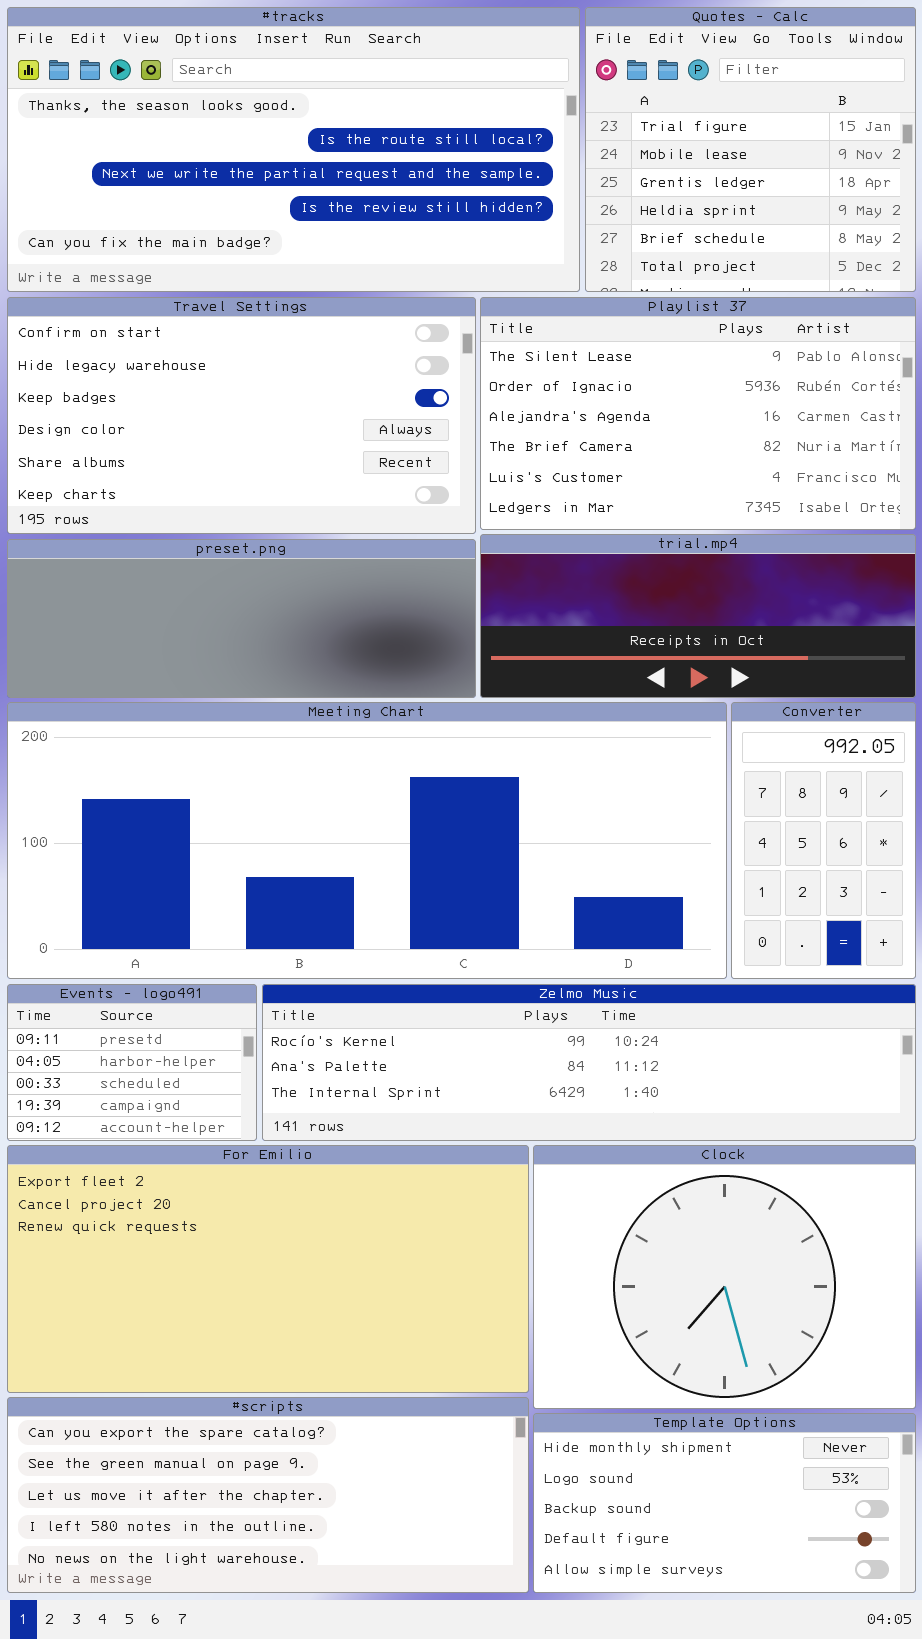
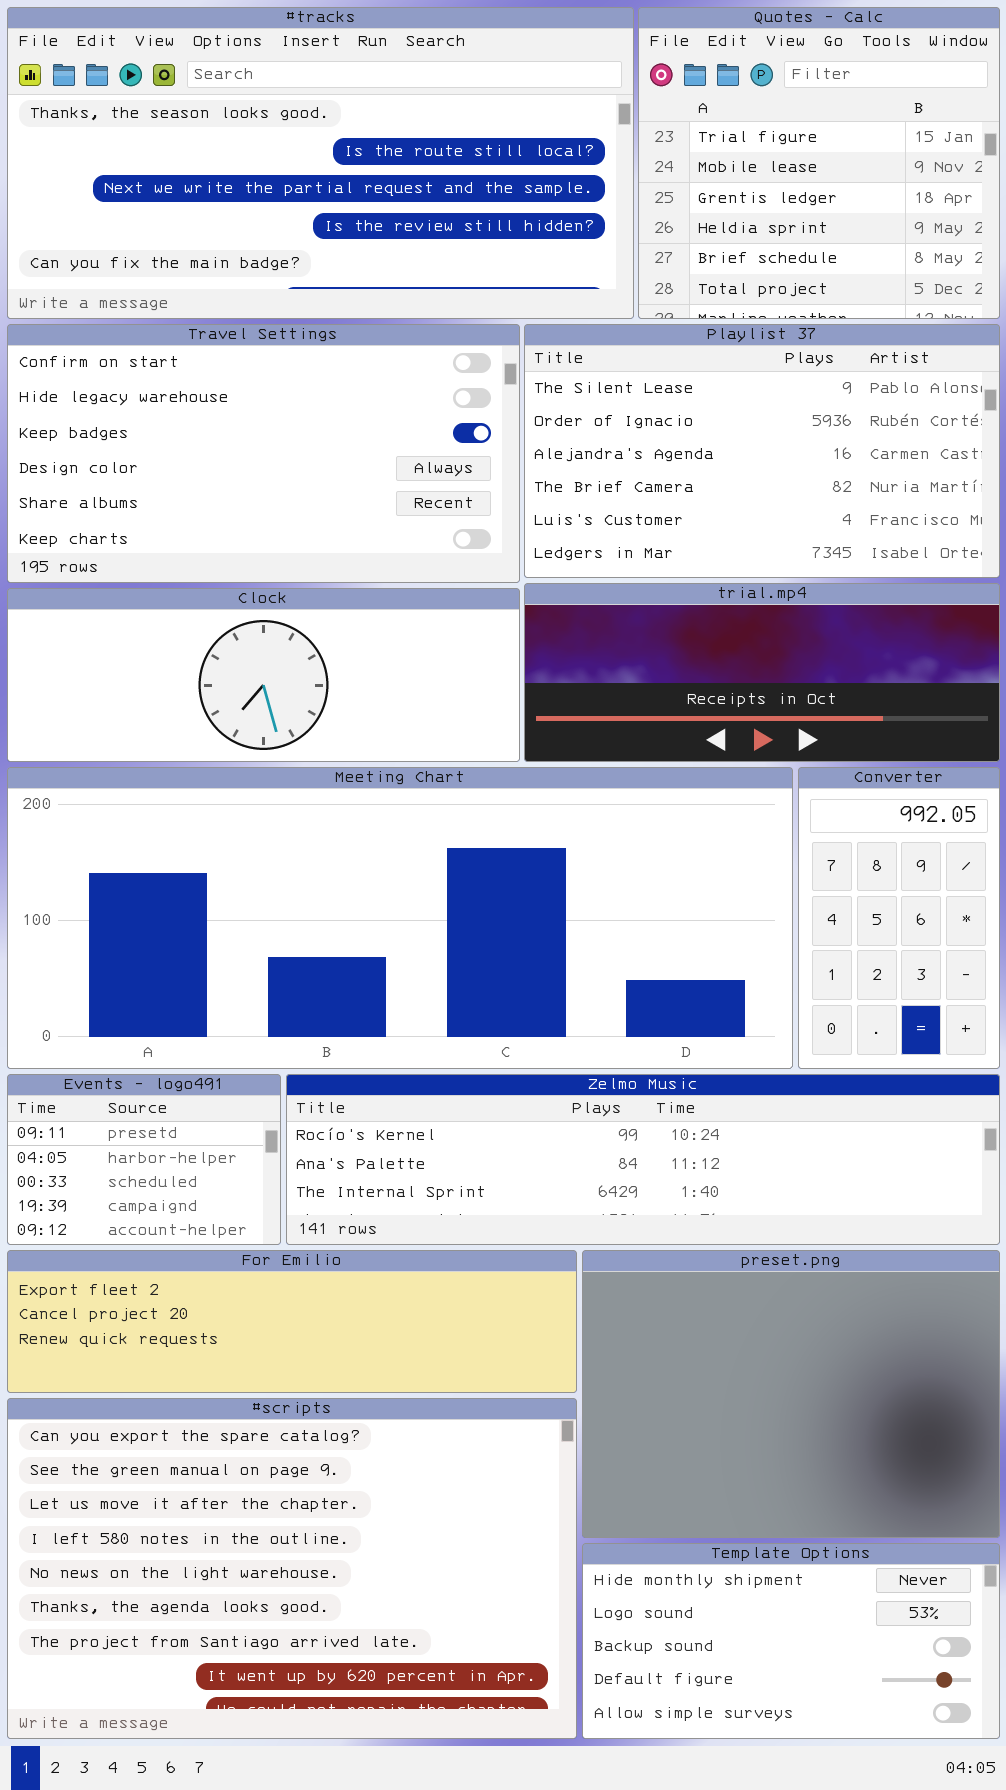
preset.png: [7,539,476,698] -> [582,1250,1000,1538], moved, resized
For Emilio: [7,1145,529,1393] -> [7,1250,577,1393], resized
Clock: [533,1145,916,1409] -> [7,588,520,762], moved, resized
#scripts: [7,1397,529,1593] -> [7,1398,577,1739], resized

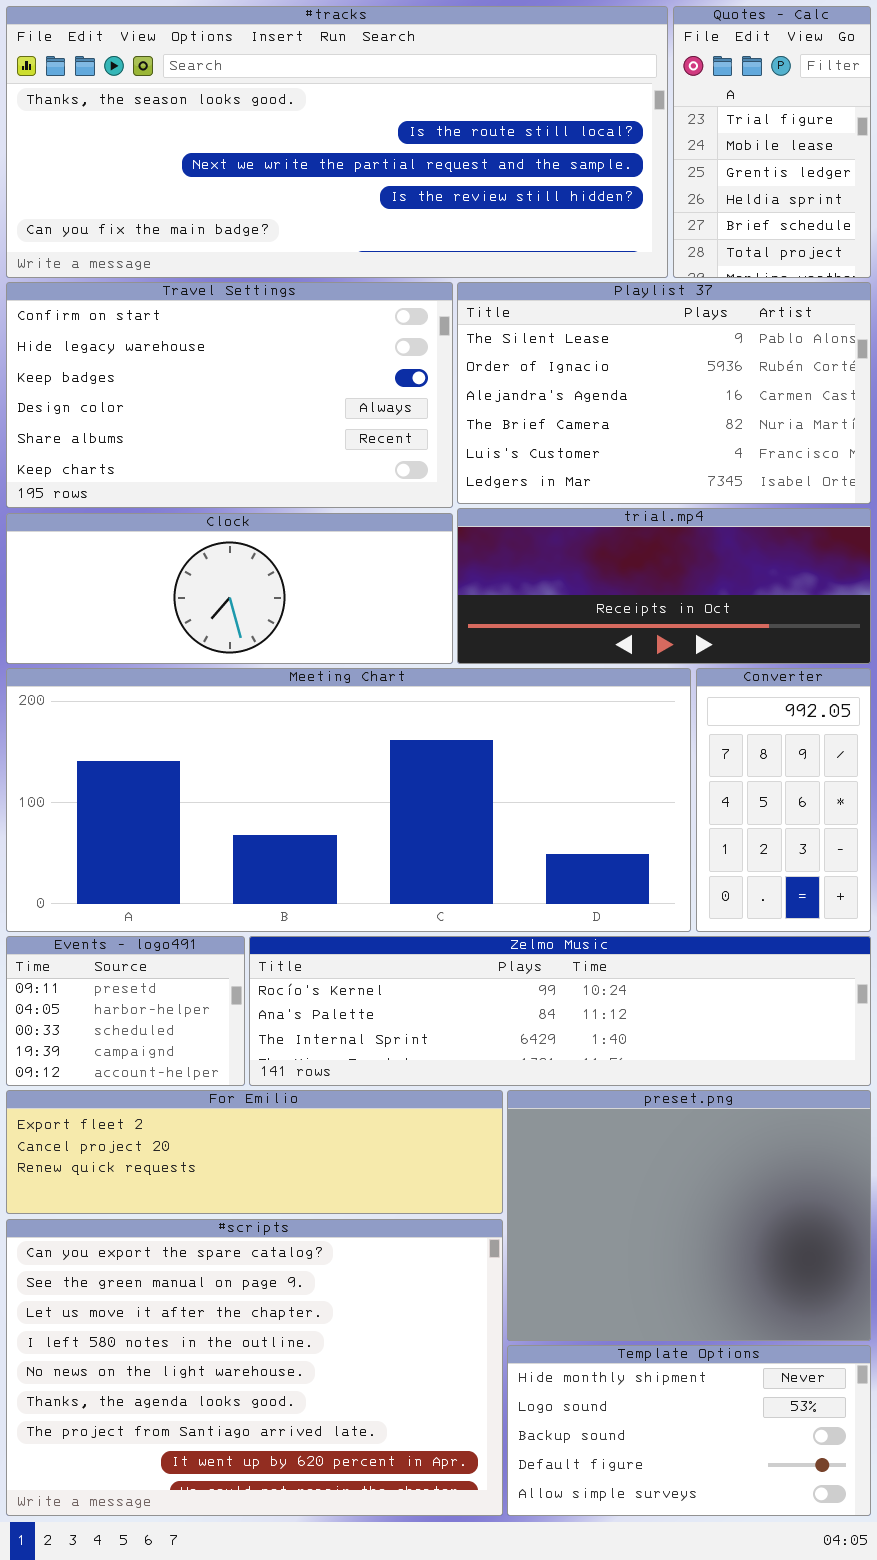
#tracks: [7,7,634,319] -> [6,6,668,278], resized
Quotes - Calc: [638,7,1000,319] -> [673,6,871,278], resized

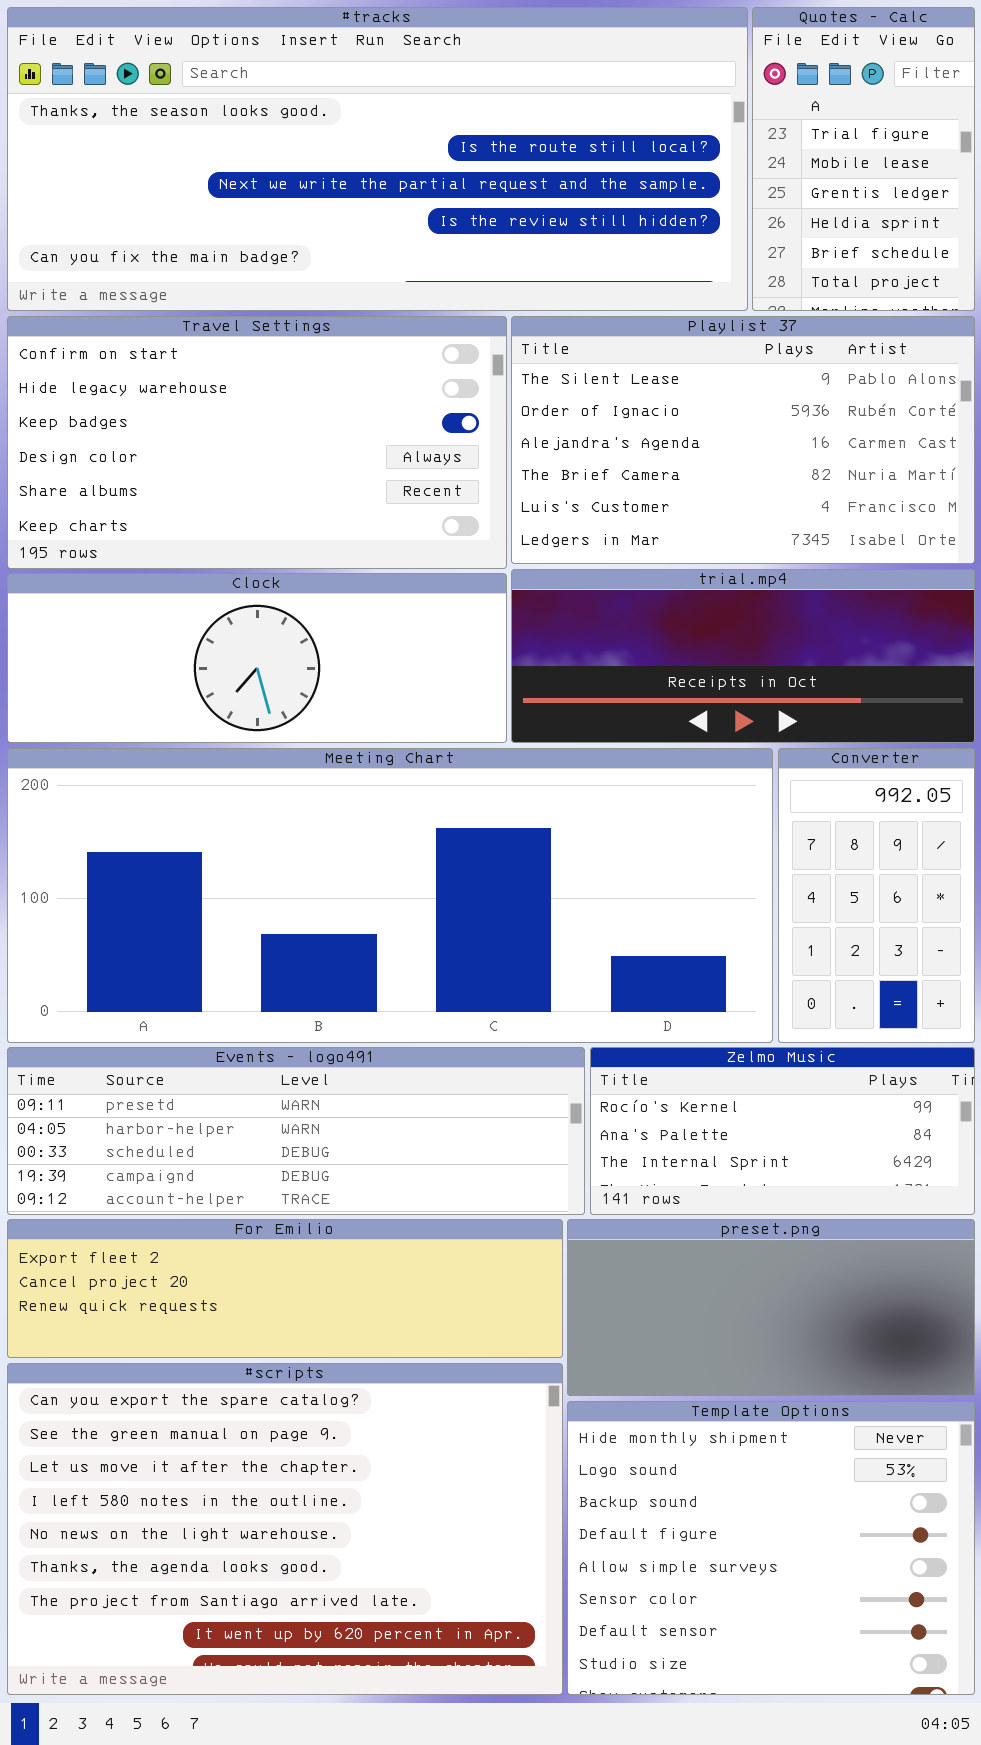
Events - logo491: [6,936,245,1086] -> [7,1047,585,1215], resized
Zelmo Music: [249,936,871,1086] -> [590,1047,975,1215], resized
preset.png: [507,1090,871,1341] -> [567,1219,975,1396], resized
Template Options: [507,1345,871,1516] -> [567,1401,975,1695], resized

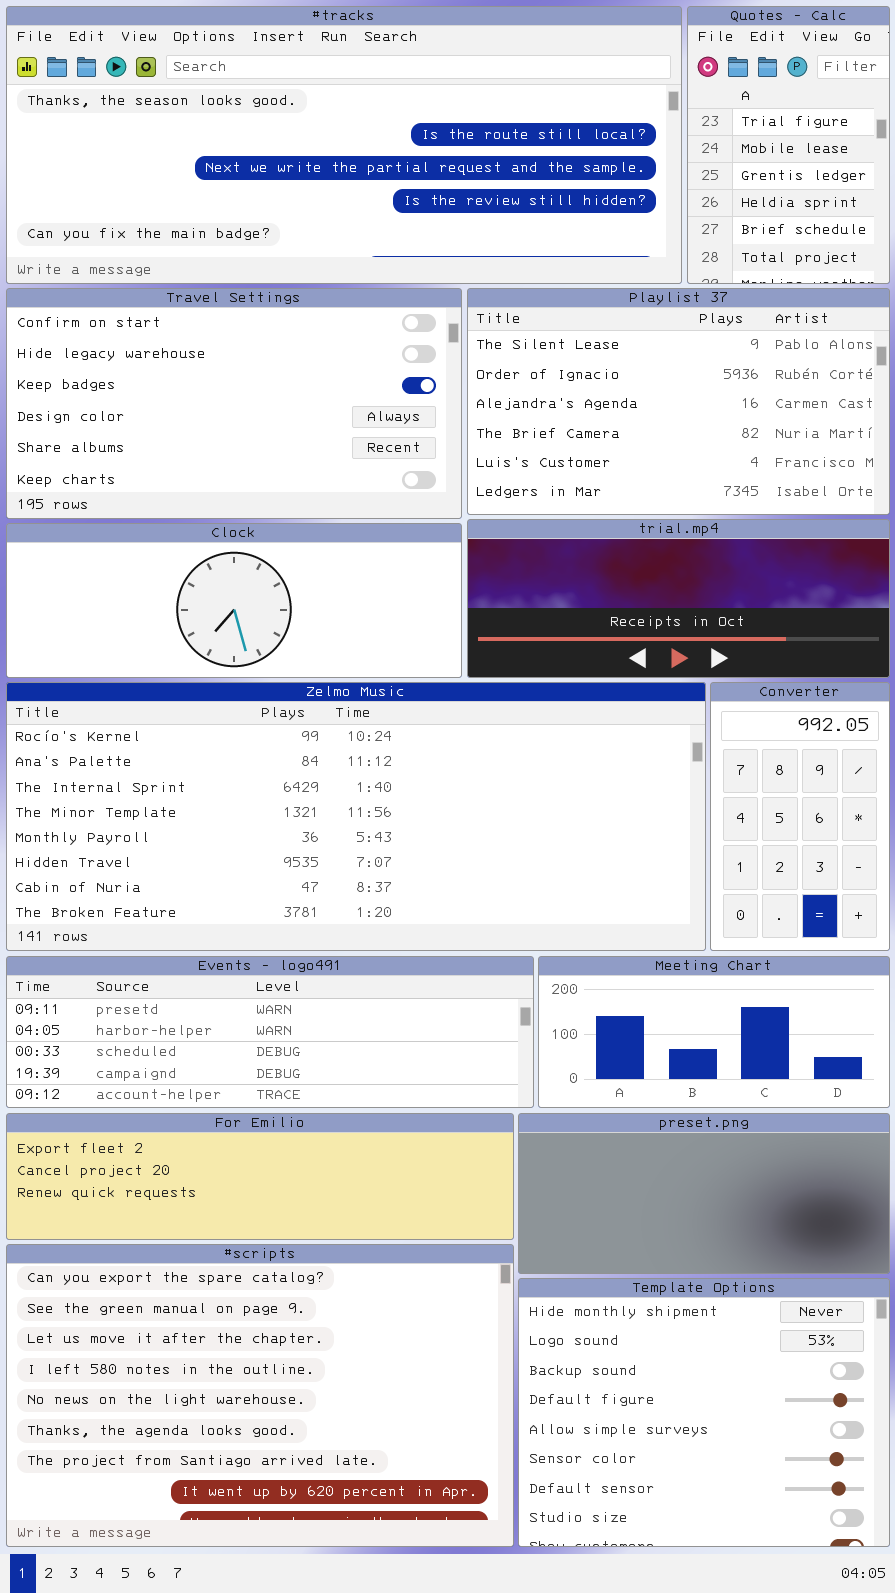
Meeting Chart: [7,748,773,1043] -> [538,956,890,1108], moved, resized
Zelmo Music: [590,1047,975,1215] -> [6,682,706,951], moved, resized

